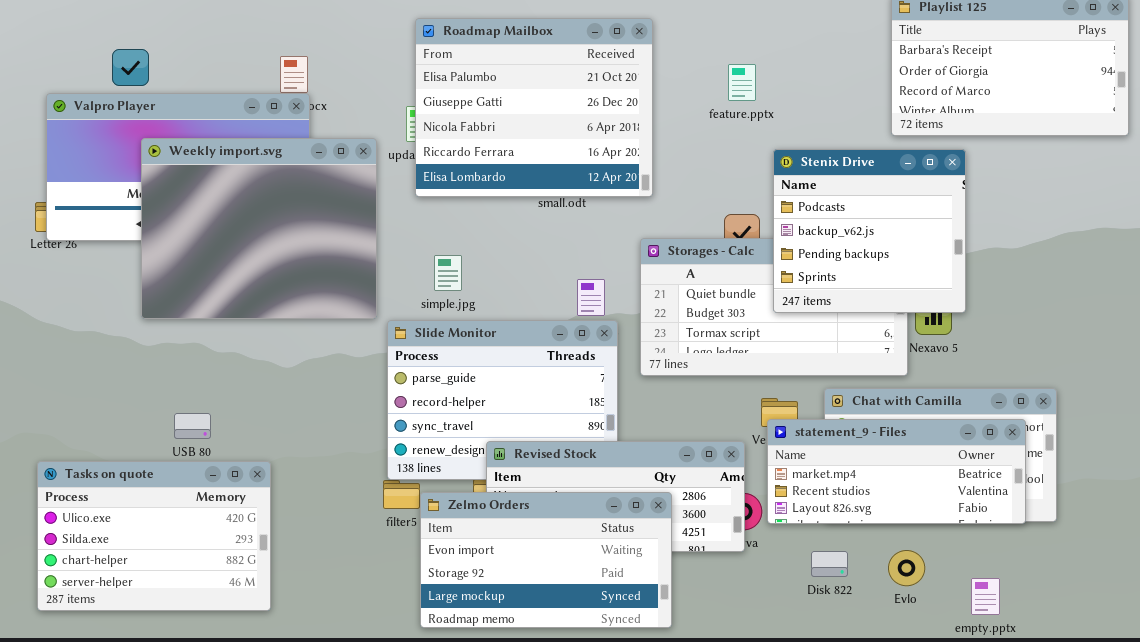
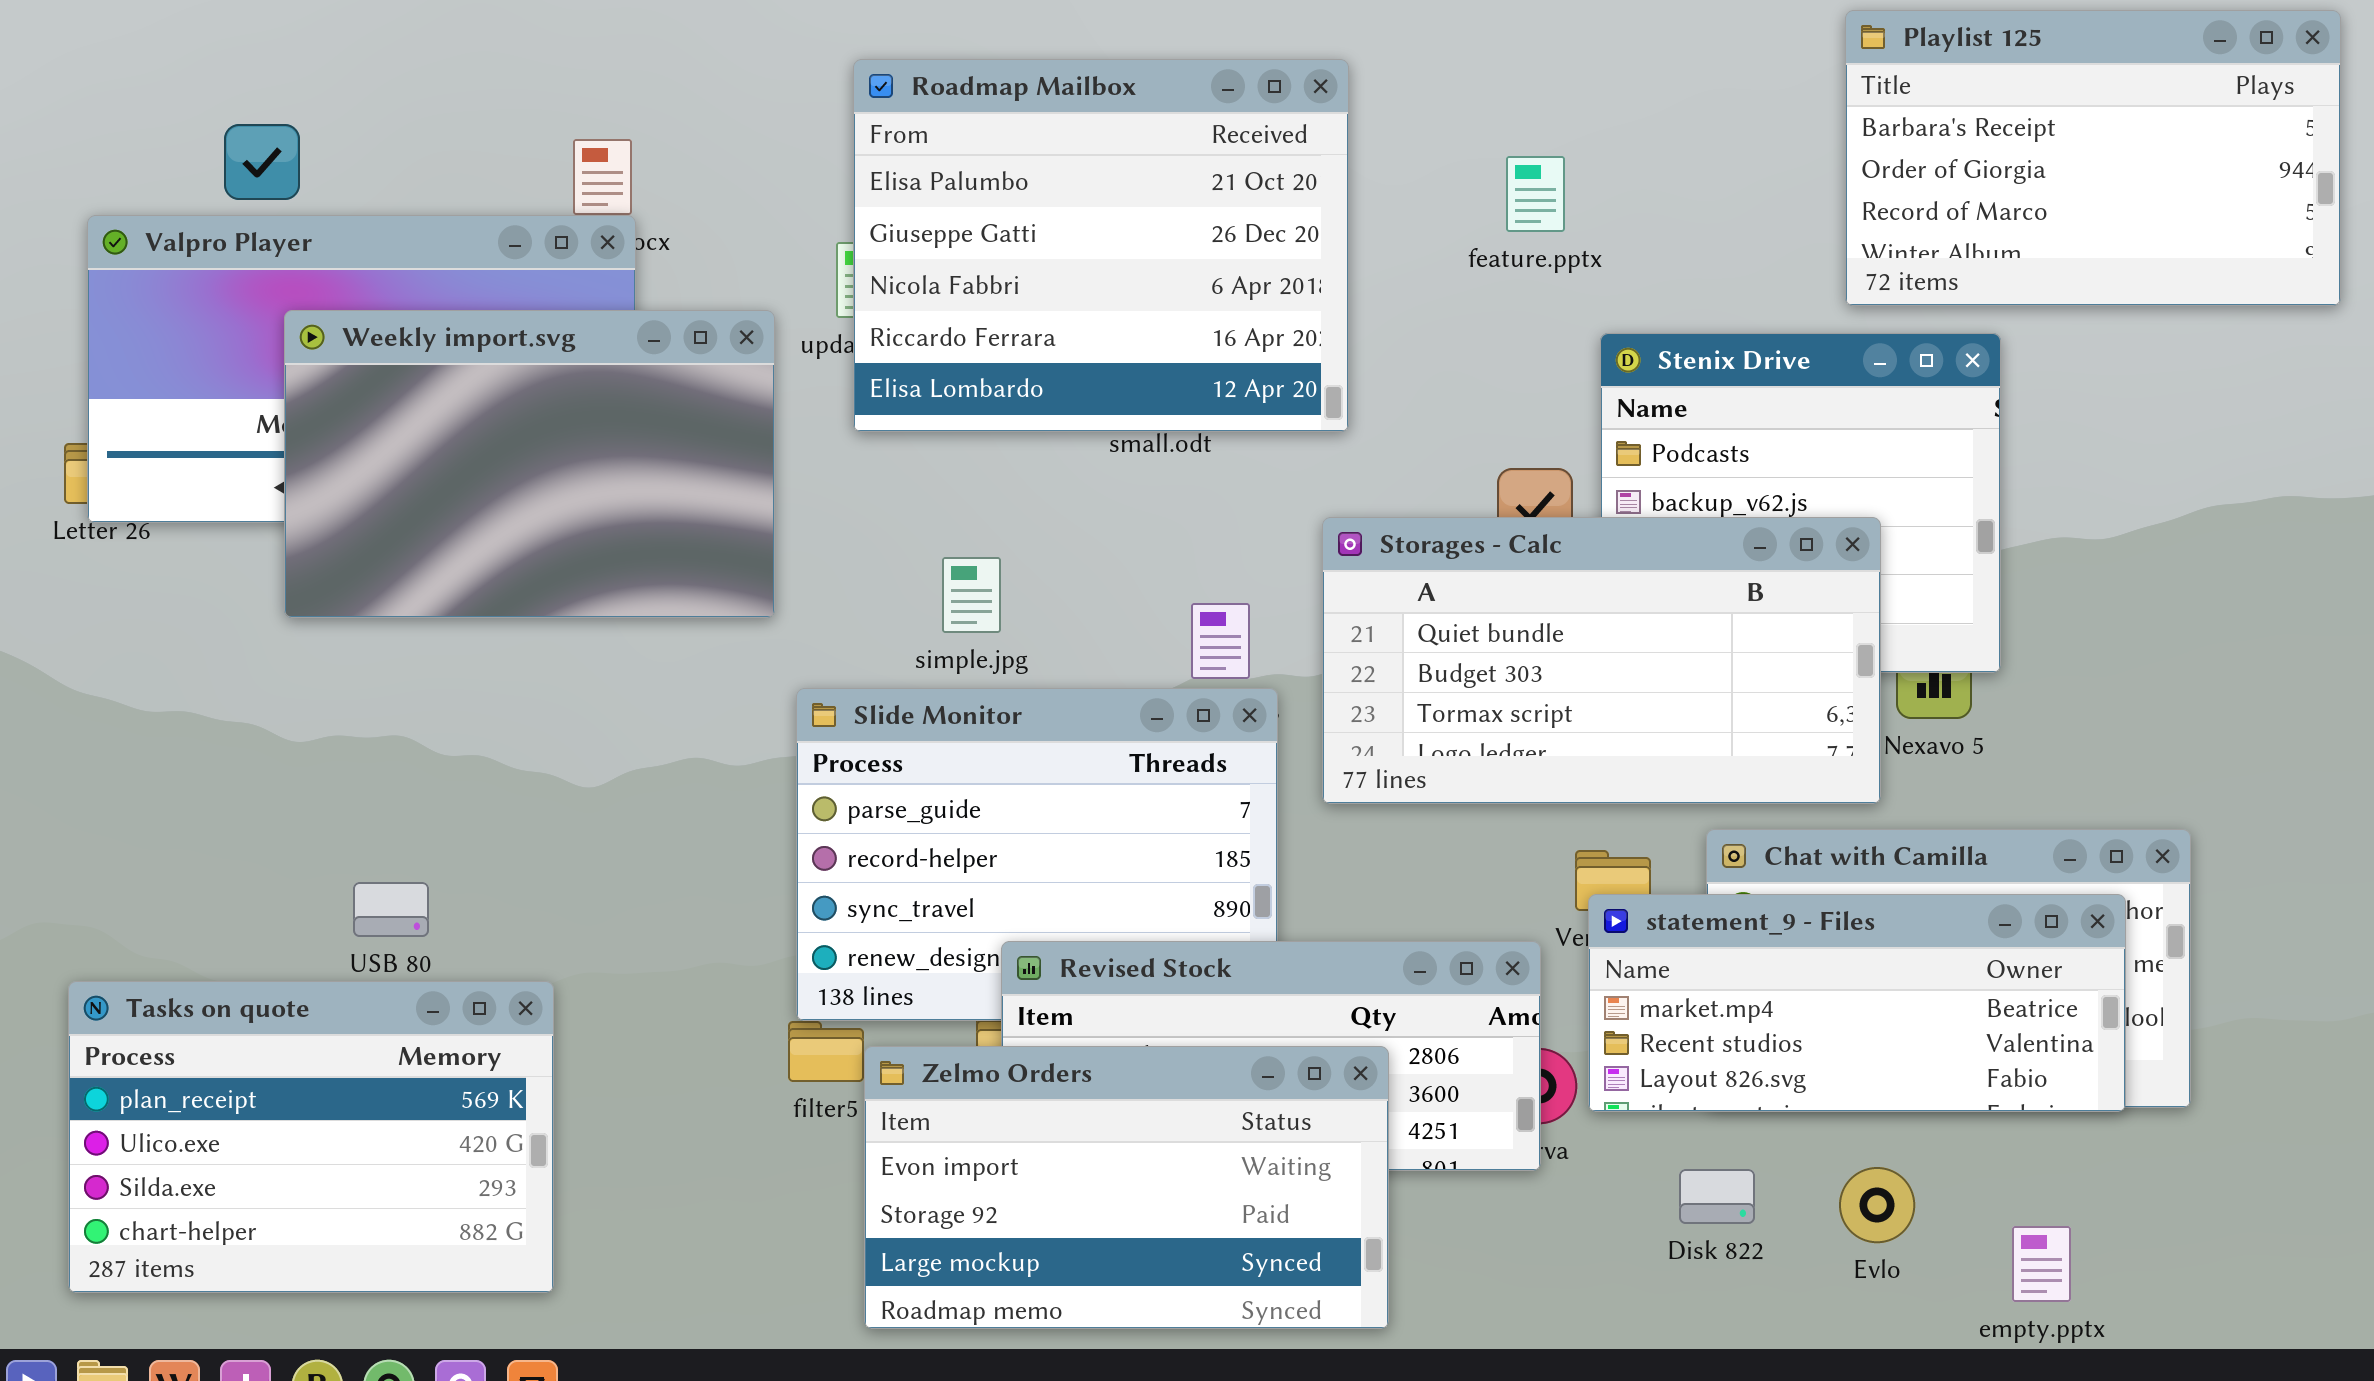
Weekly import.svg: [141,138,377,319] -> [284,310,775,618], resized
Storages - Calc: [640,238,908,376] -> [1322,517,1881,804], raised
simple.jpg: [434,255,462,291] -> [942,557,1001,633], moved
Tasks on quote: [37,461,271,611] -> [68,981,554,1293], scrolled up 1 row

